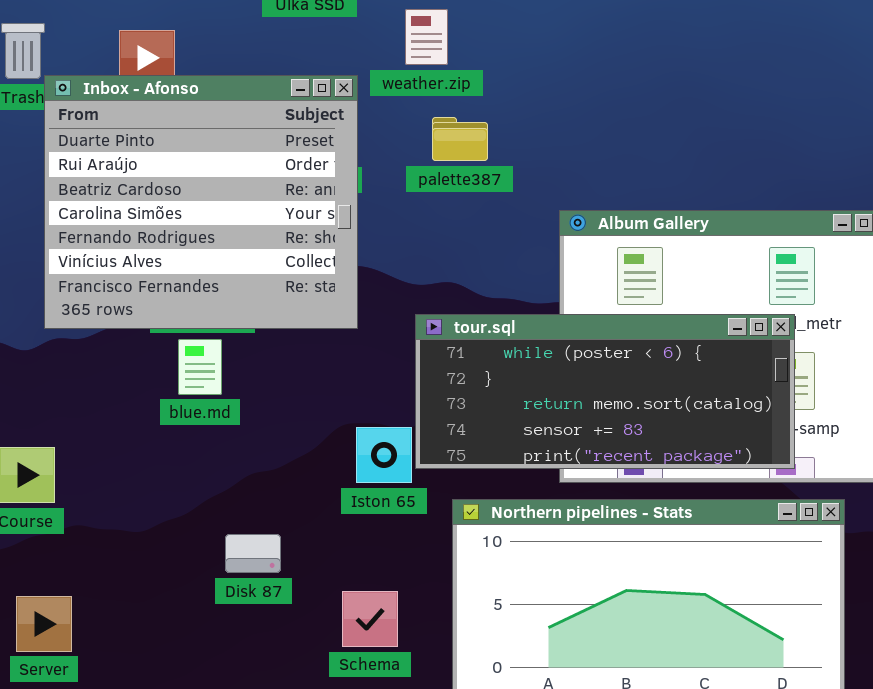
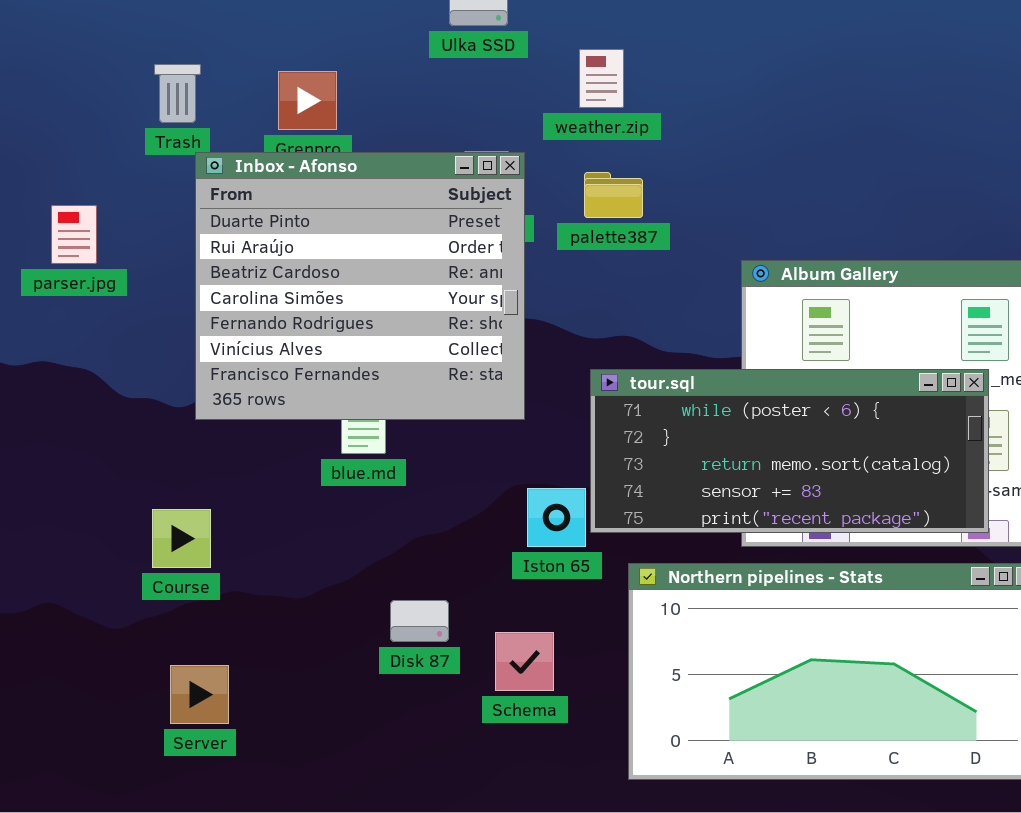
Inbox - Afonso: [44,75,358,329] -> [195,152,525,420], moved
palette387: [432,117,488,161] -> [584,172,643,218], moved
Schema: [342,591,398,647] -> [495,632,554,691], moved

